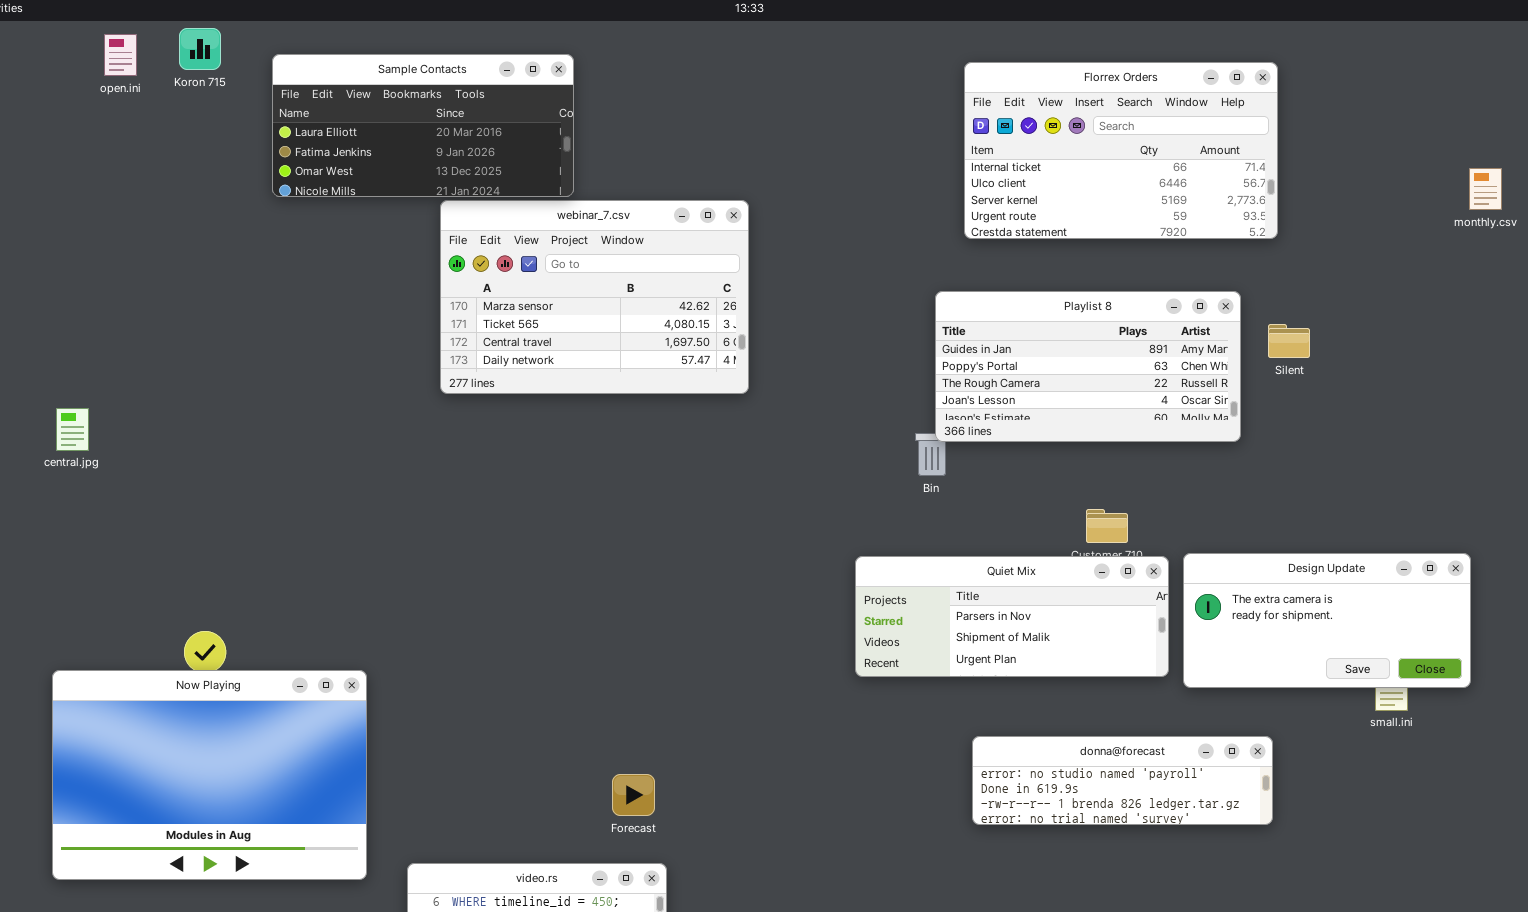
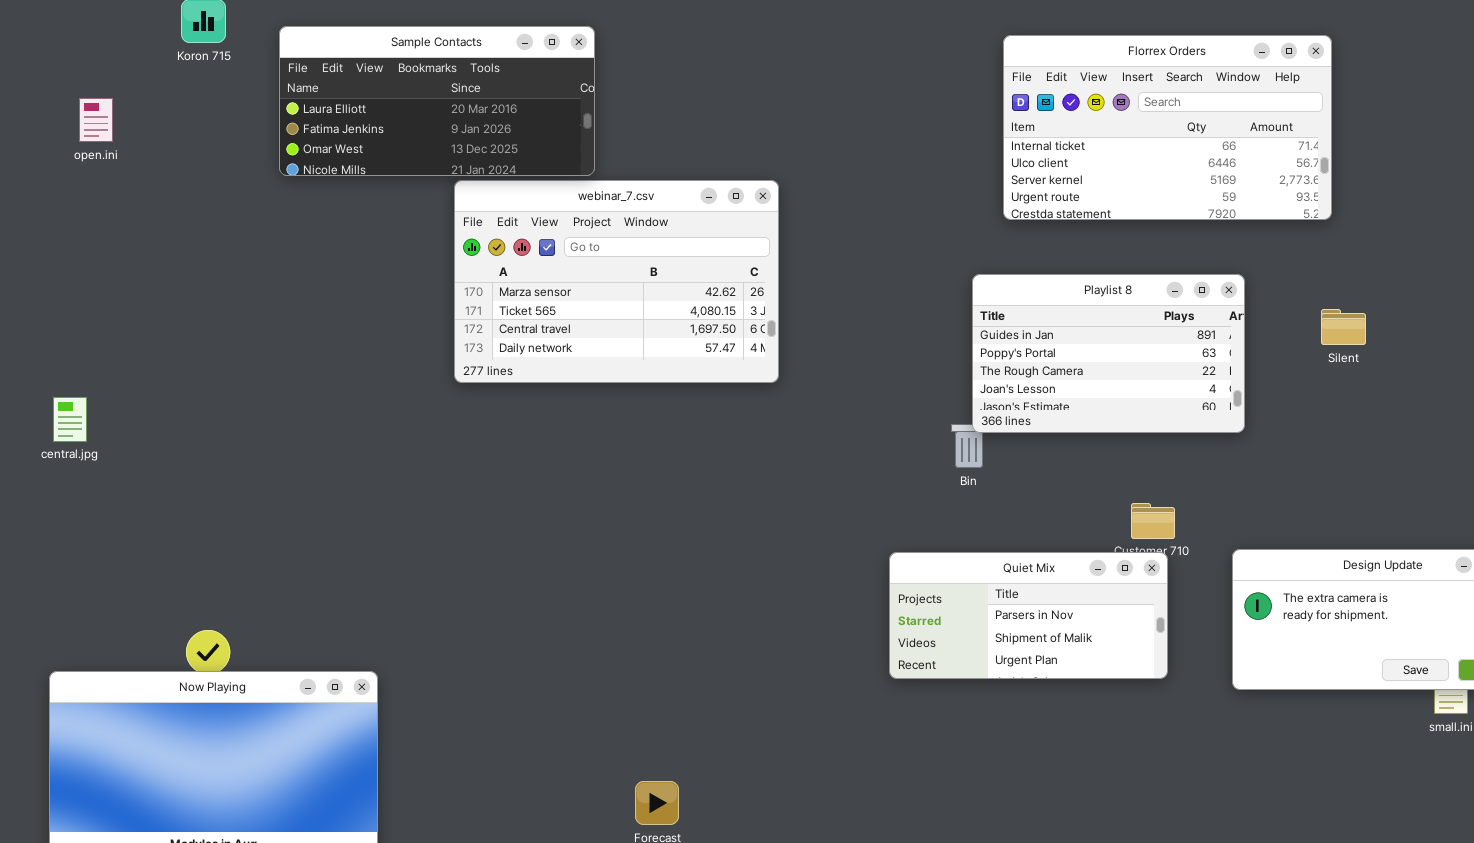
open.ini: [104,34,137,76] -> [79,98,113,142], moved
Playlist 8: [935,291,1241,442] -> [972,274,1245,433], resized
Quiet Mix: [855,556,1169,677] -> [889,552,1168,679], resized
donna@forecast: [972,736,1273,825] -> none, closed

